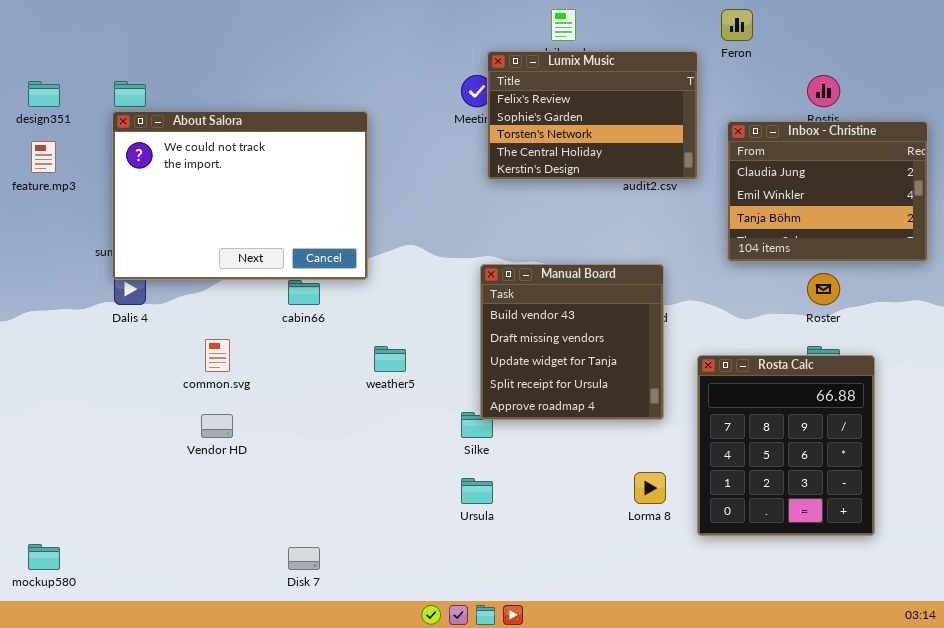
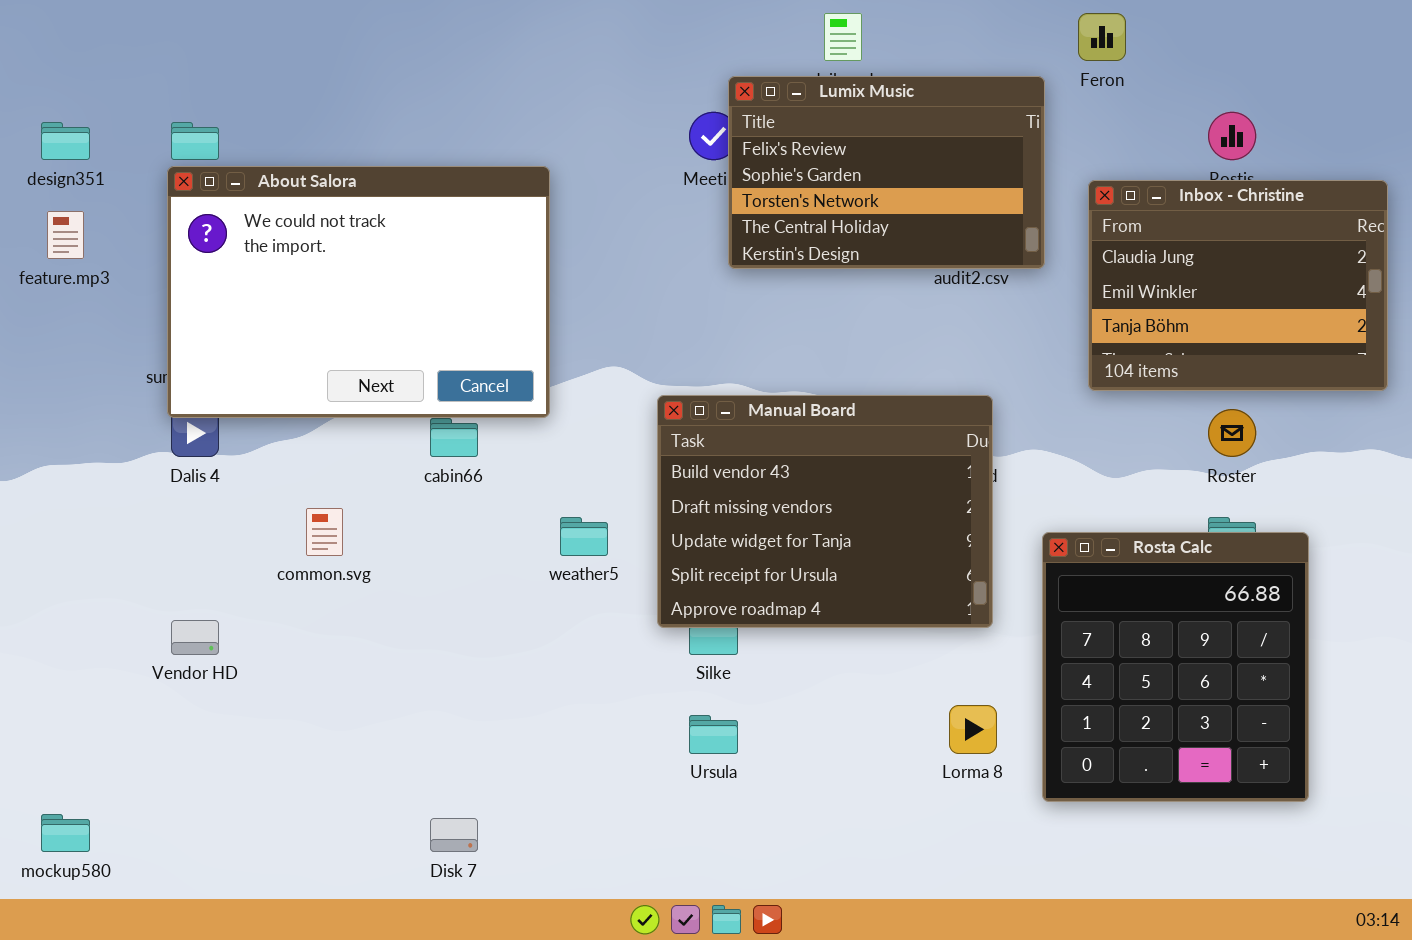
Manual Board: [480,264,664,420] -> [657,395,993,628], resized
Vendor HD: [201,414,233,438] -> [171,620,219,655], moved

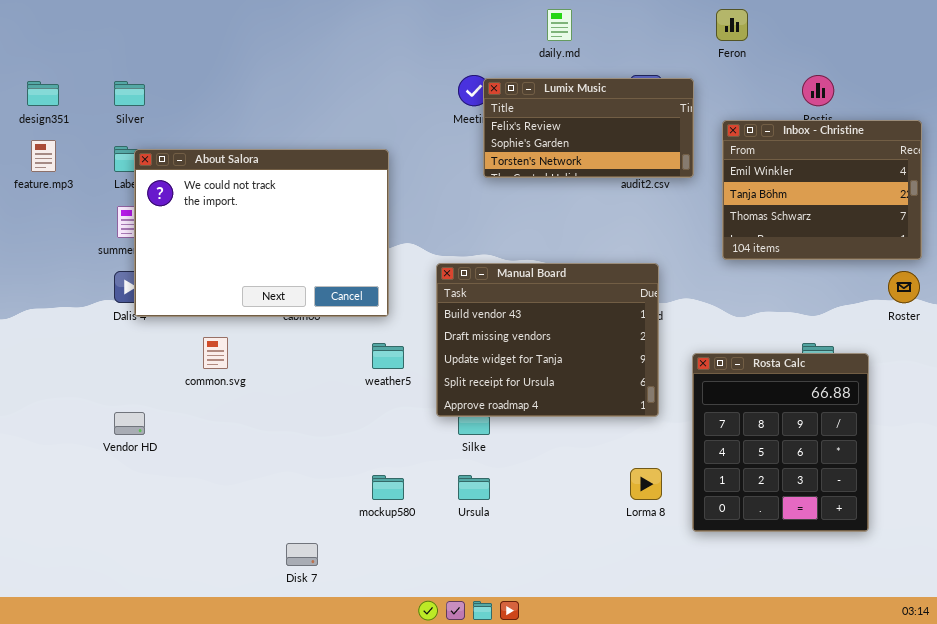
Lumix Music: [728,76,1045,269] -> [483,78,694,178], resized
About Salora: [167,166,550,418] -> [134,149,389,317], moved
Inbox - Christine: [1088,180,1388,391] -> [722,120,922,260], scrolled down 1 row
Roster: [1208,409,1256,457] -> [888,271,920,303], moved
mockup580: [41,814,90,852] -> [372,475,404,500], moved

